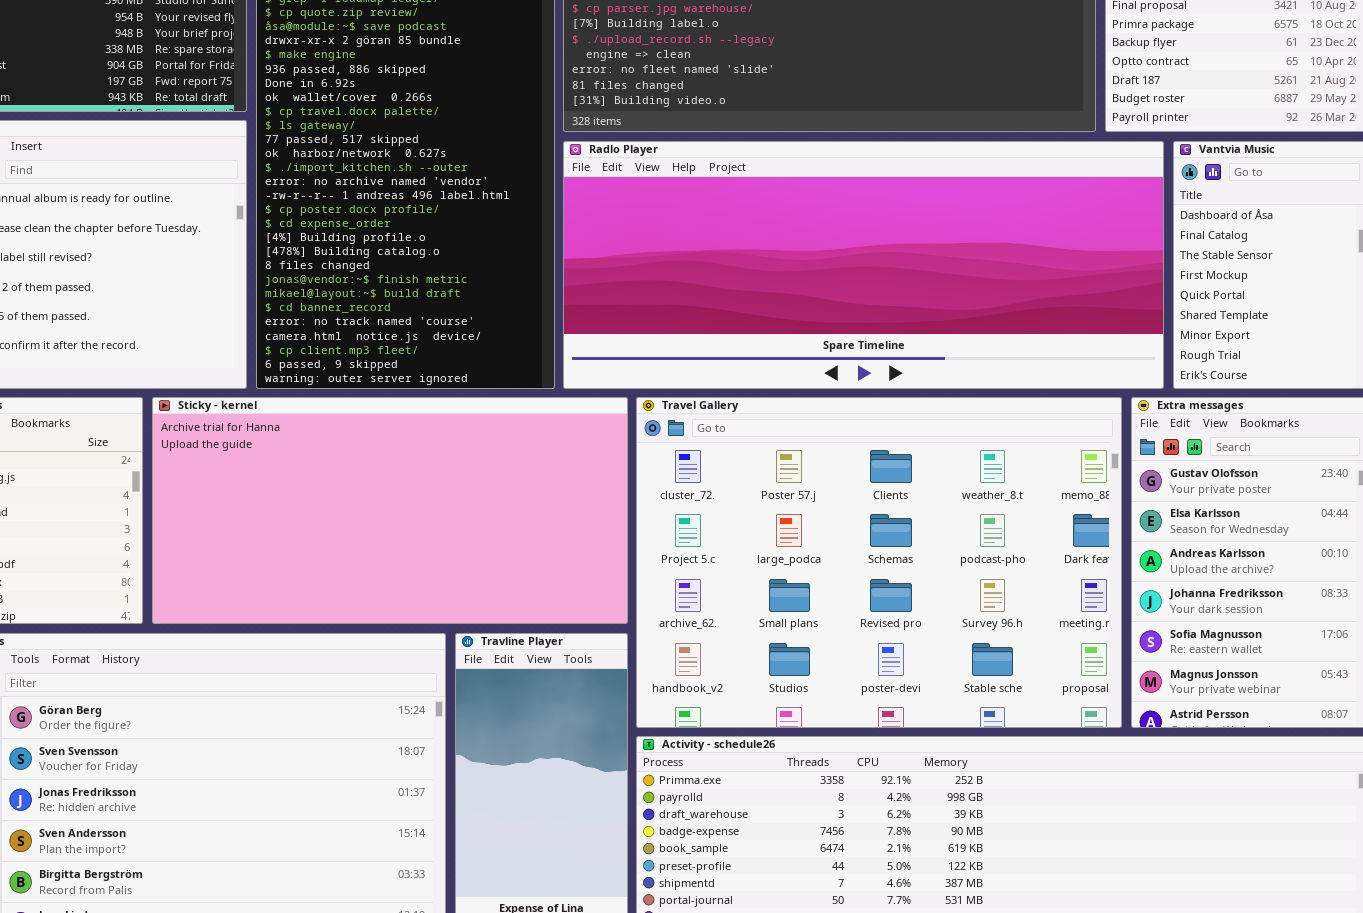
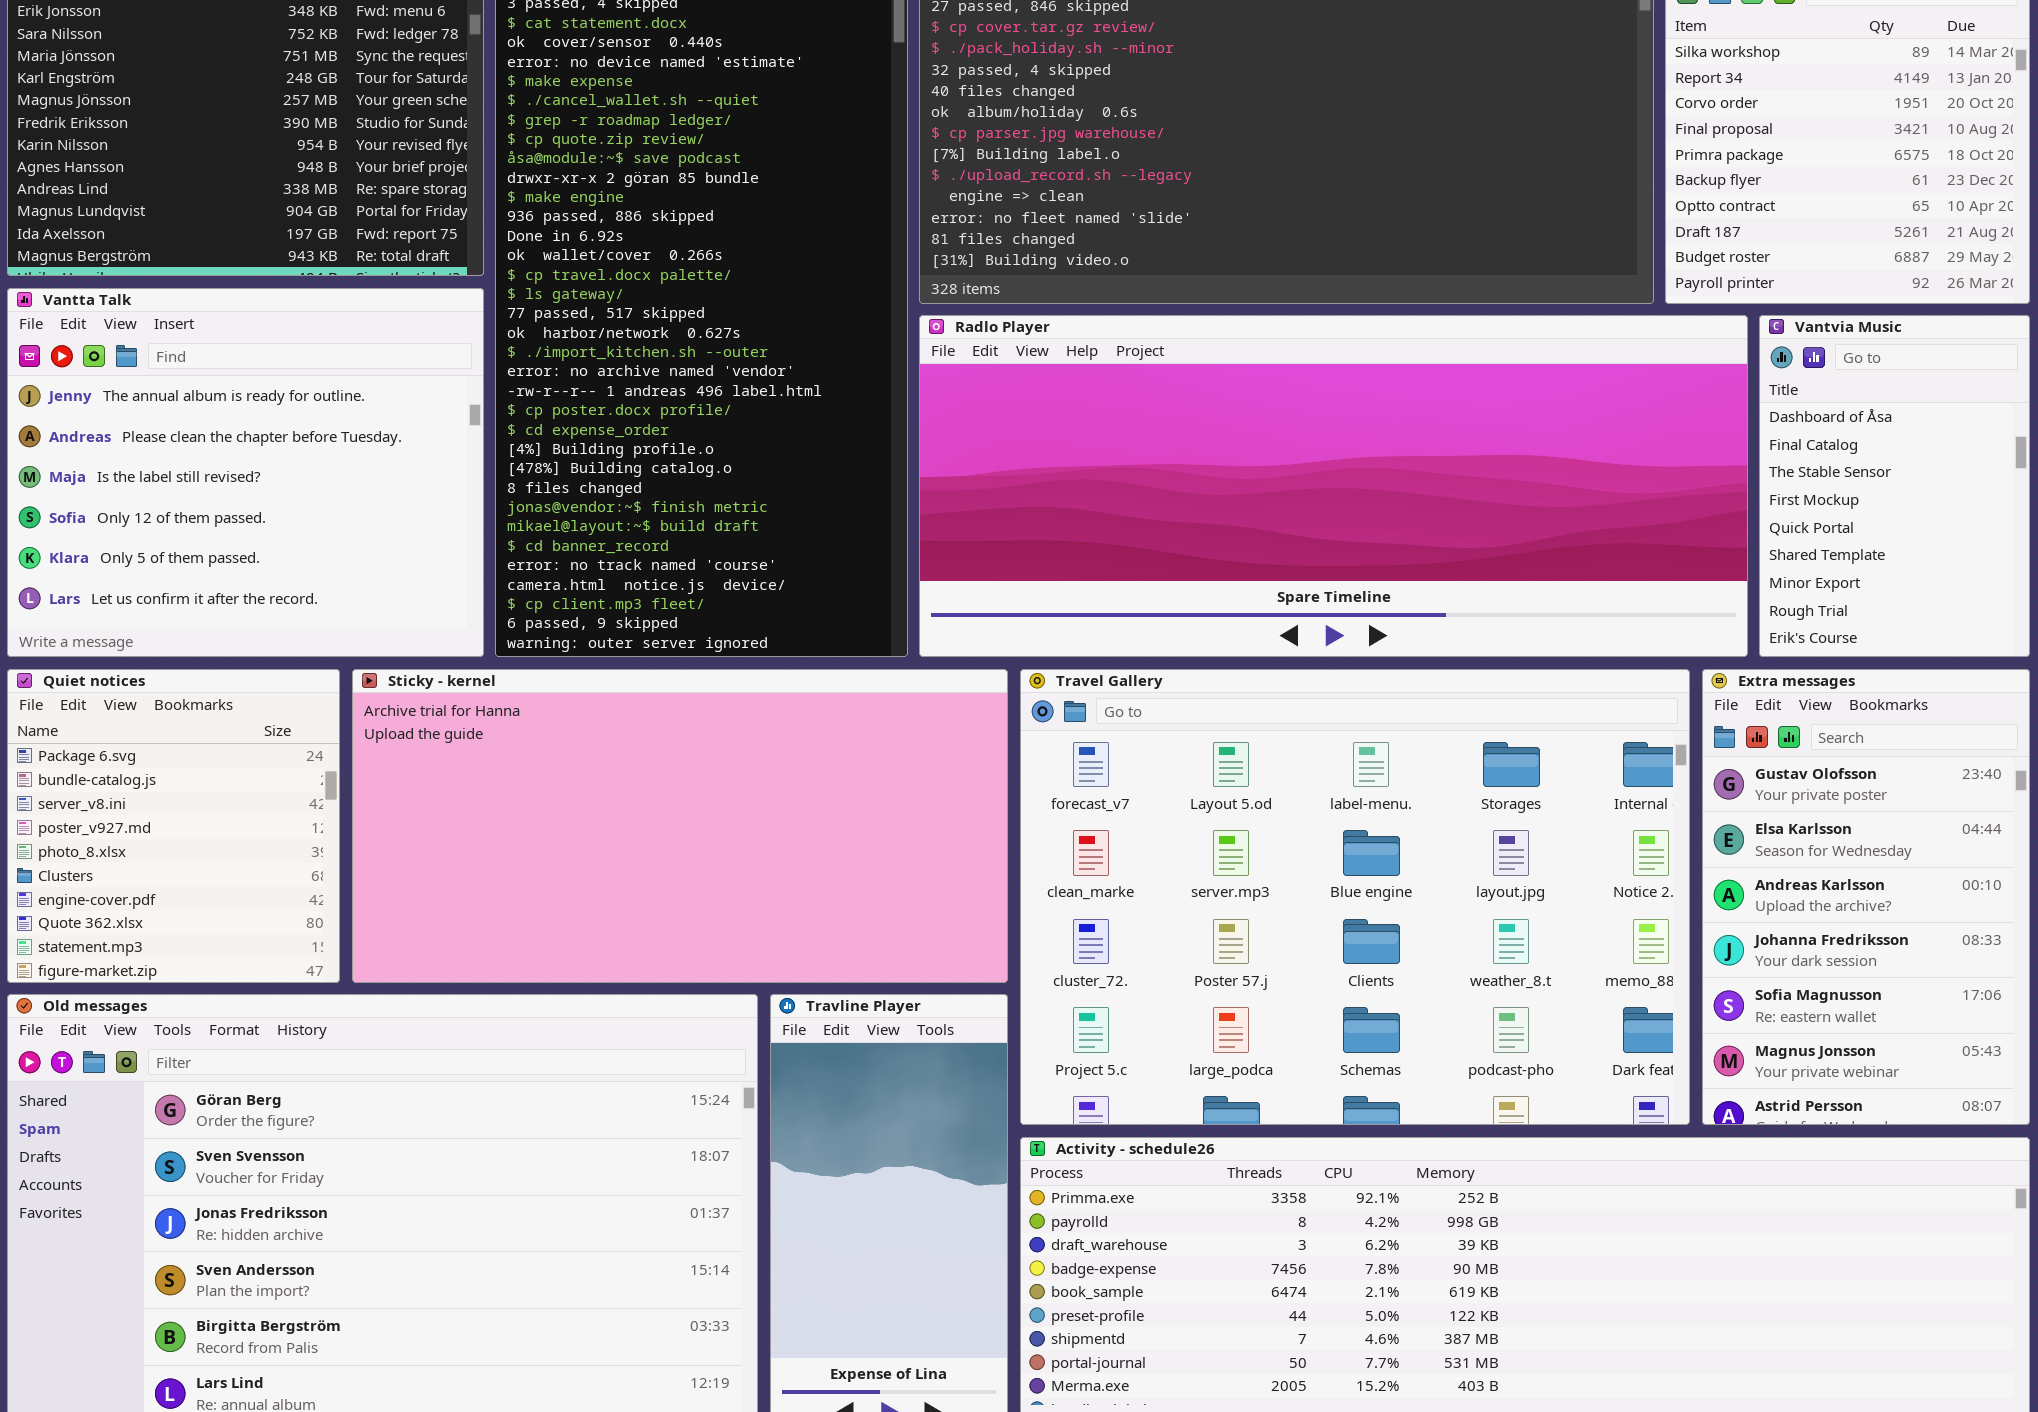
Travel Gallery: [636,397,1122,728] -> [1020,669,1690,1125], scrolled up 2 rows

